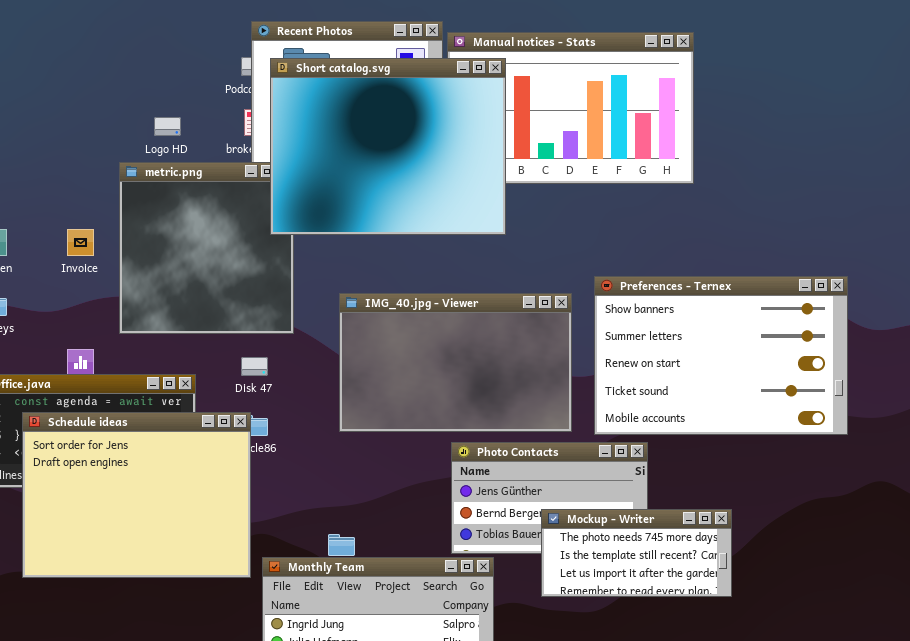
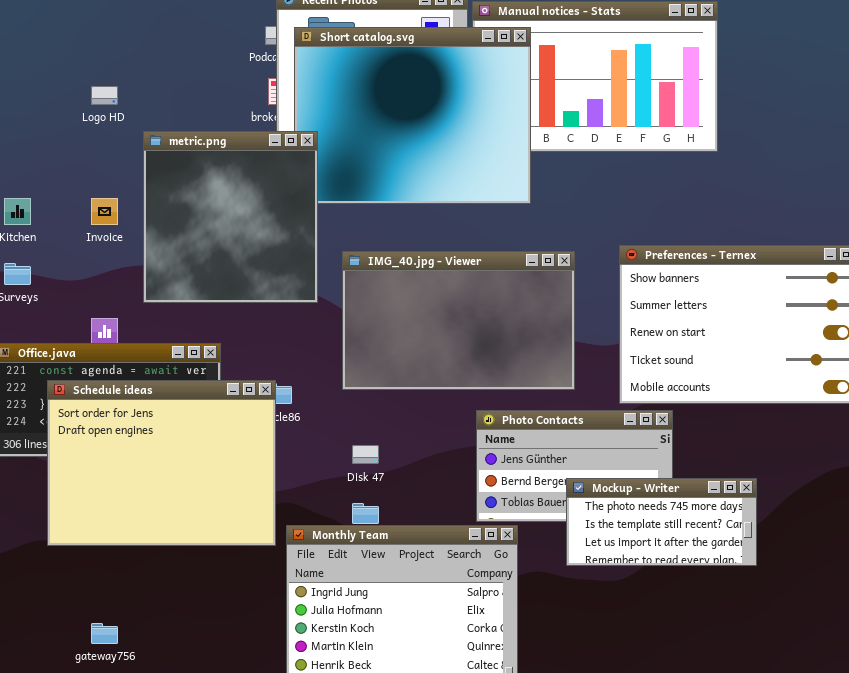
Logo HD: [154,117,181,136] -> [91,86,118,105], moved
metric.png: [119,162,294,334] -> [143,131,318,303], raised
IMG_40.jpg - Viewer: [339,293,572,432] -> [342,251,575,390], moved
Disk 47: [241,357,268,376] -> [352,445,379,464], moved

